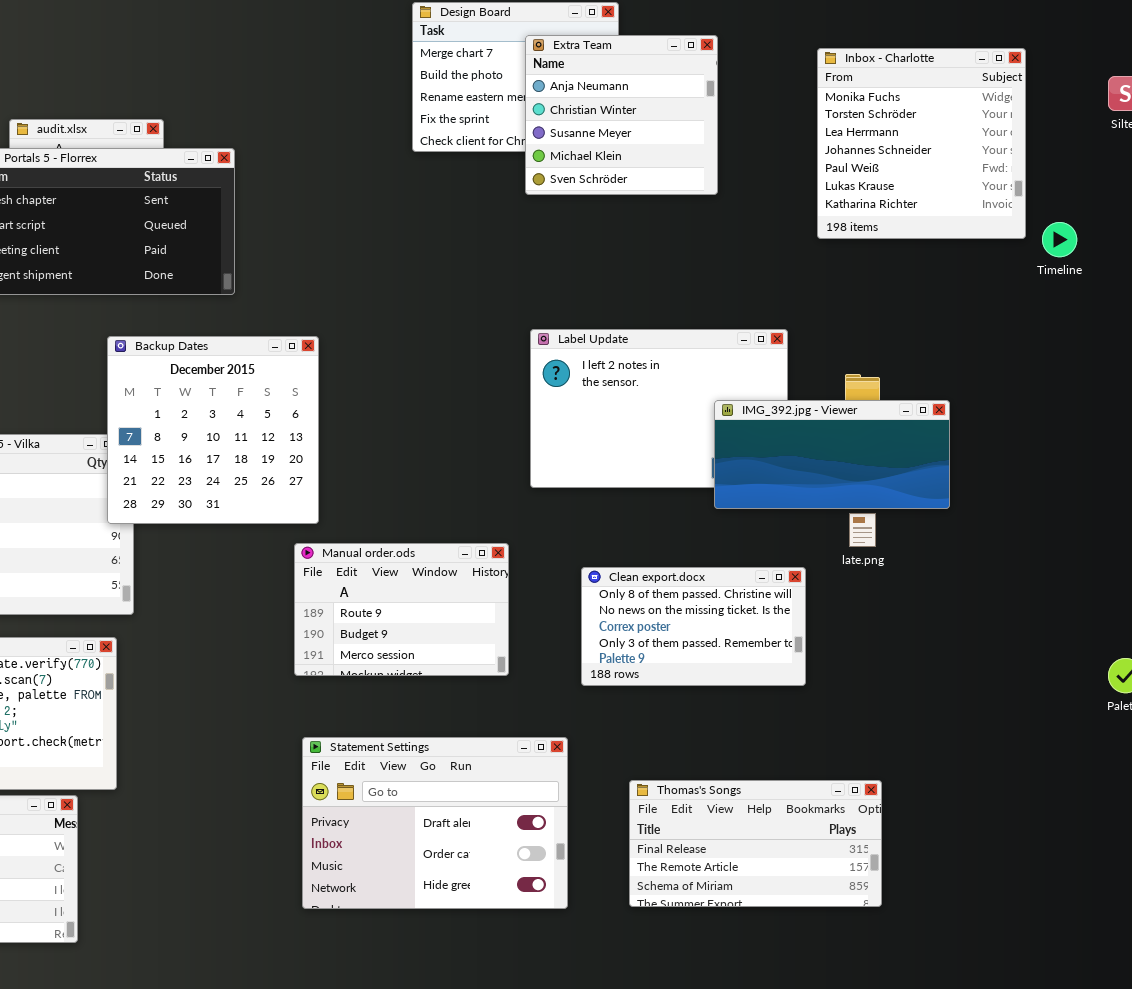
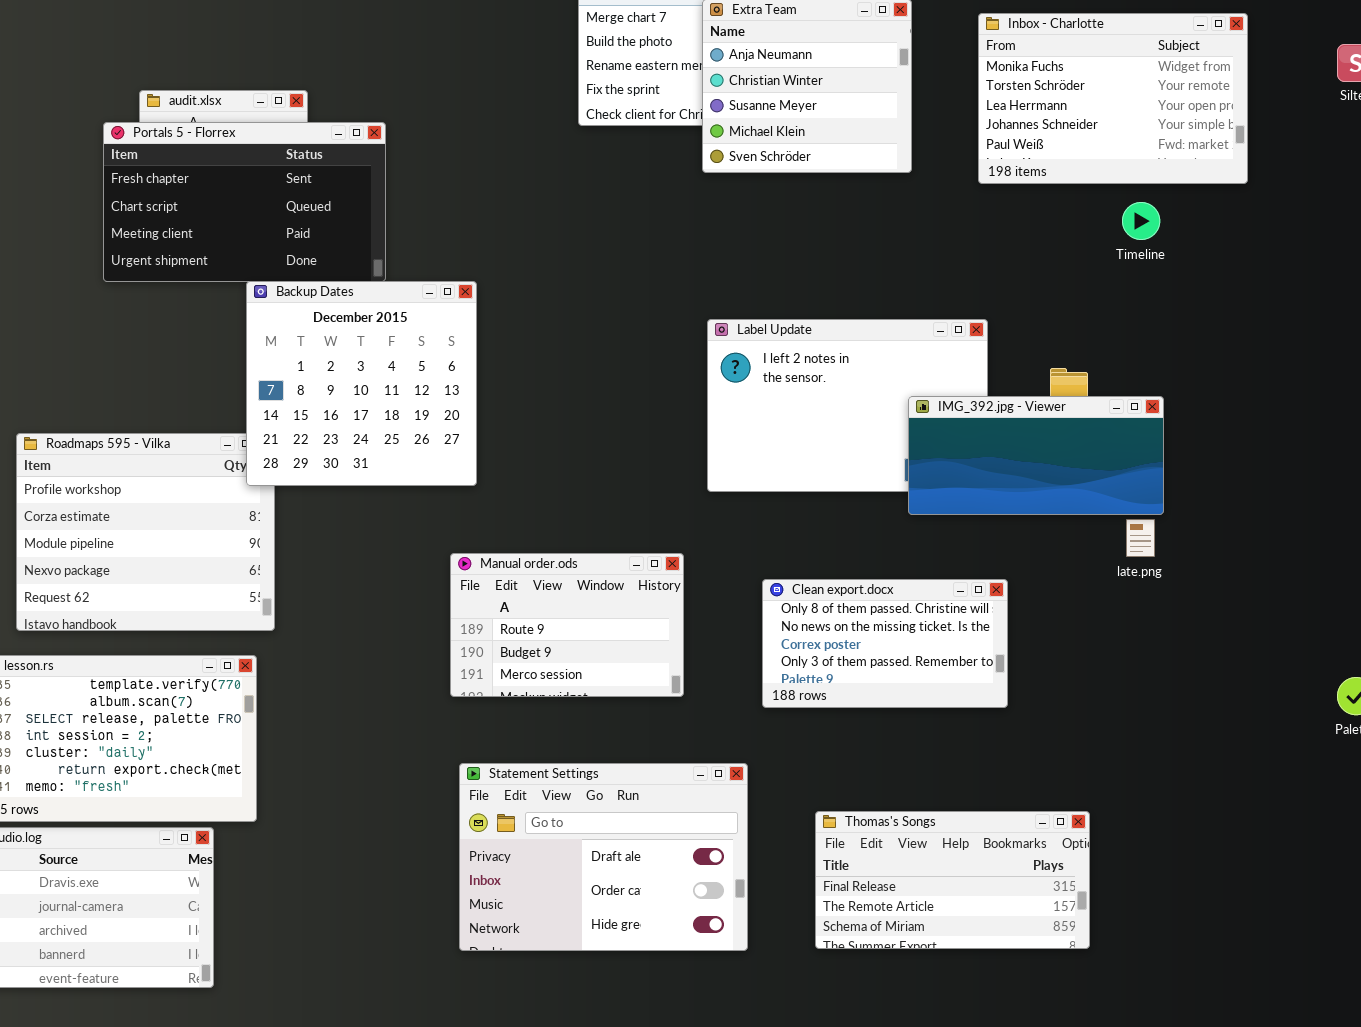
Inbox - Charlotte: [817,48,1026,239] -> [978,13,1248,184], resized
Timeline: [1042,222,1077,257] -> [1122,202,1160,240], moved
Backup Dates: [107,336,319,524] -> [246,281,477,486], moved
late.png: [849,513,876,547] -> [1126,519,1155,557], moved

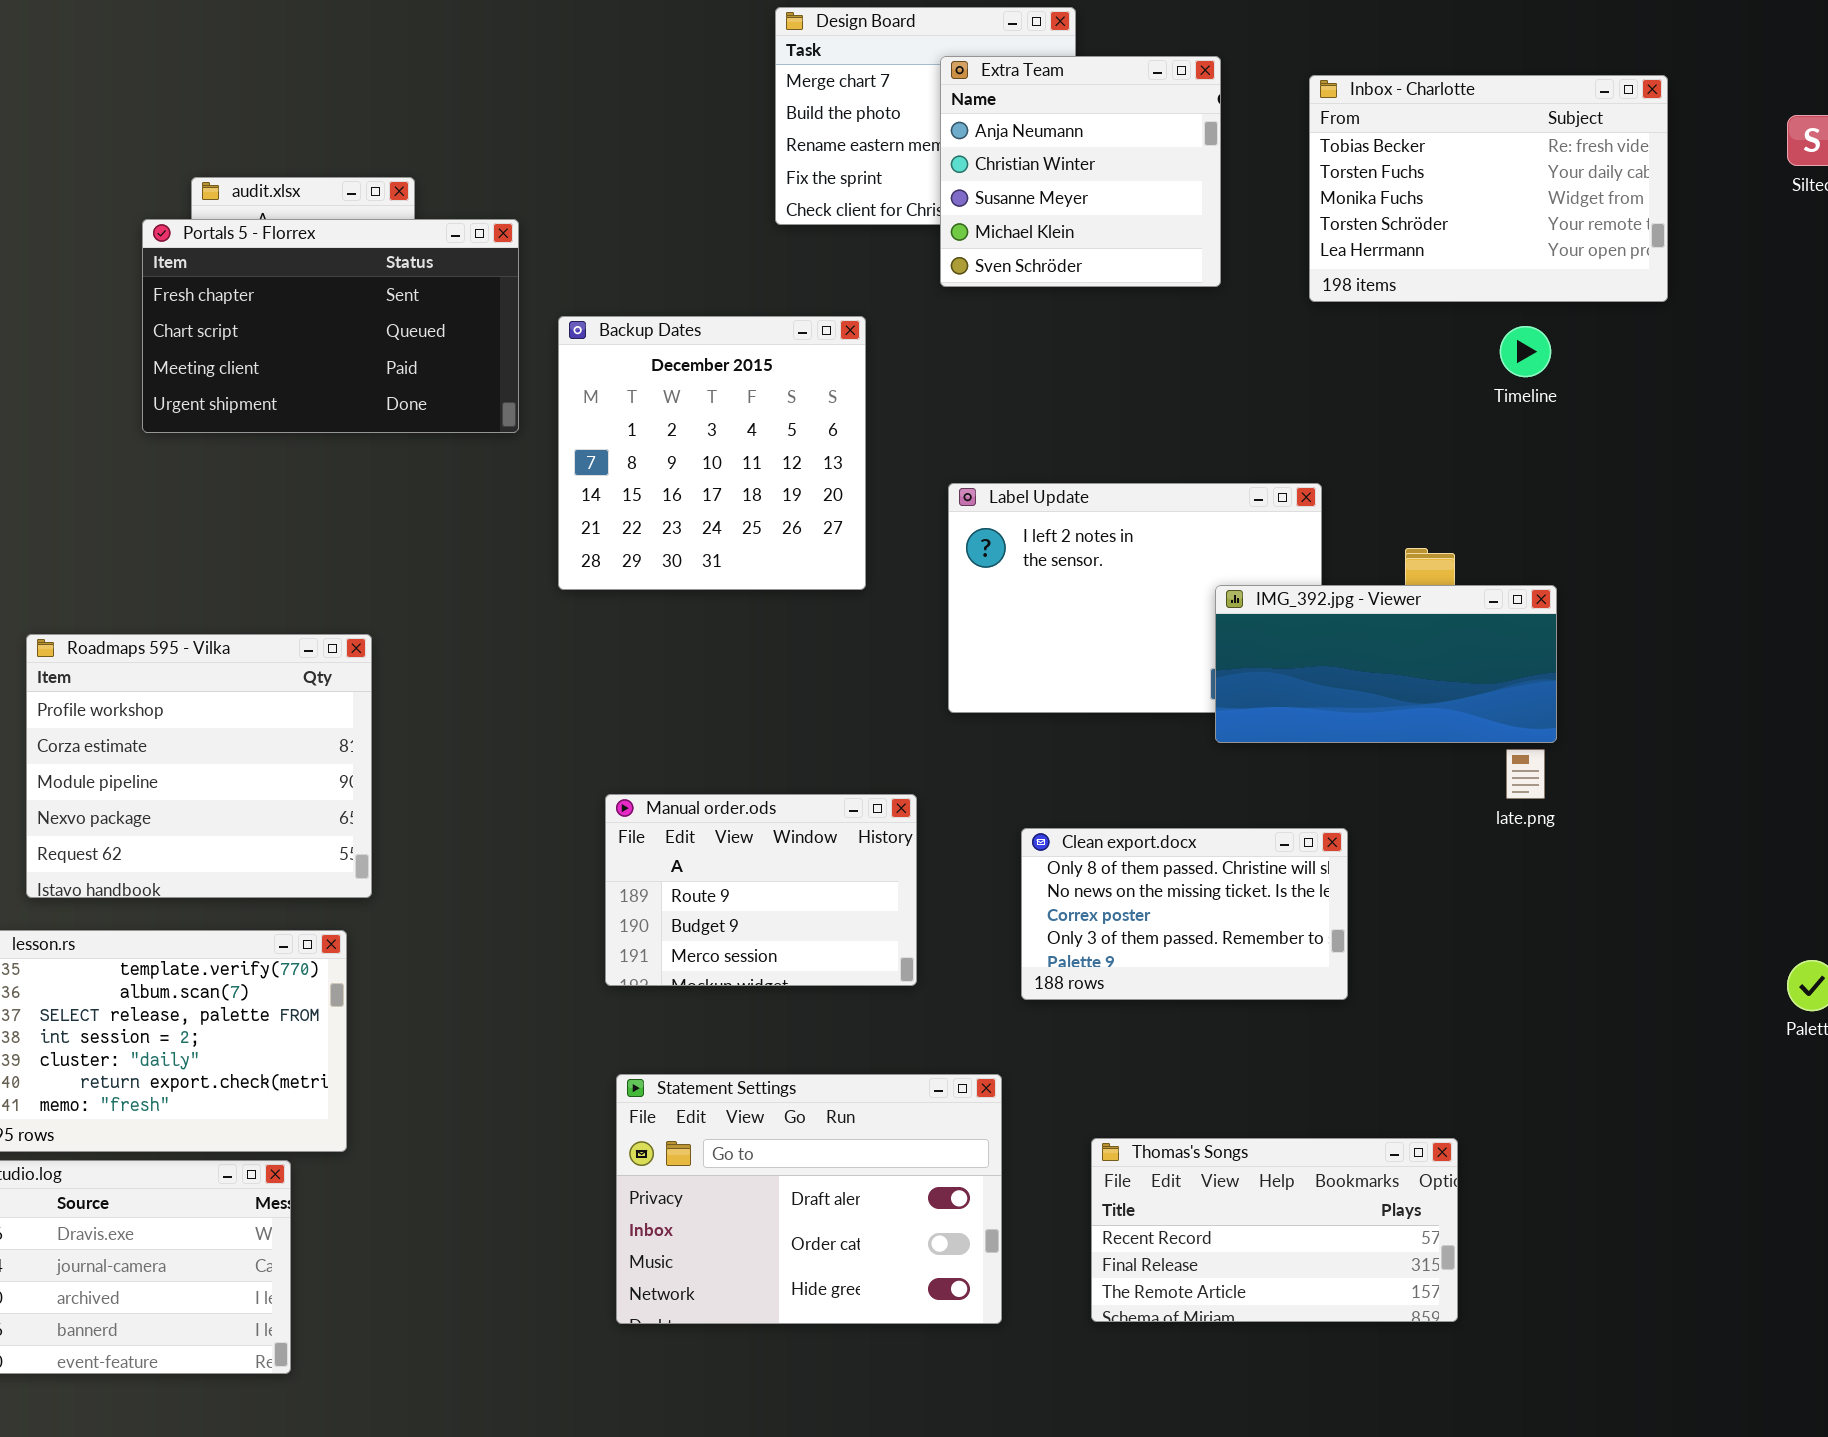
Inbox - Charlotte: [978,13,1248,184] -> [1309,75,1668,302], scrolled up 2 rows
Backup Dates: [246,281,477,486] -> [558,316,866,590], moved
Thomas's Songs: [815,811,1090,949] -> [1091,1138,1458,1322], scrolled up 1 row

